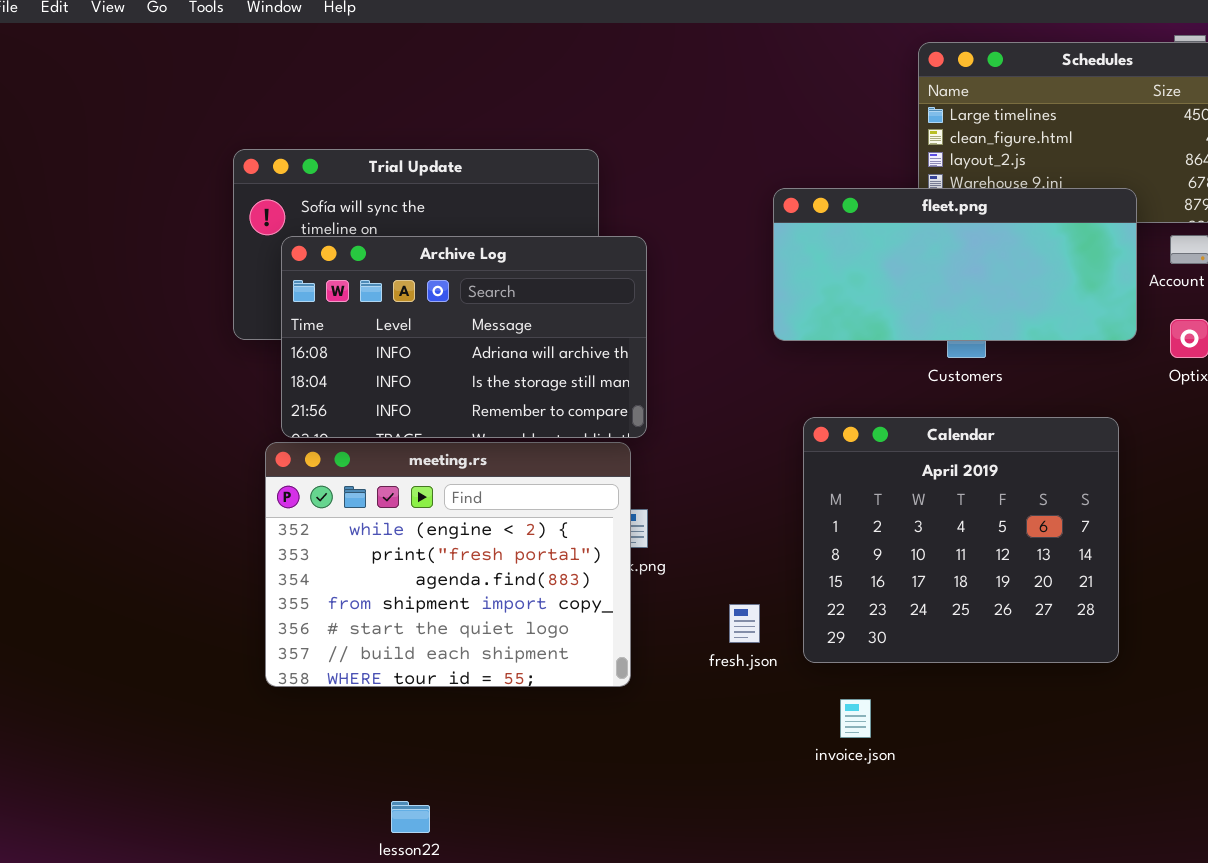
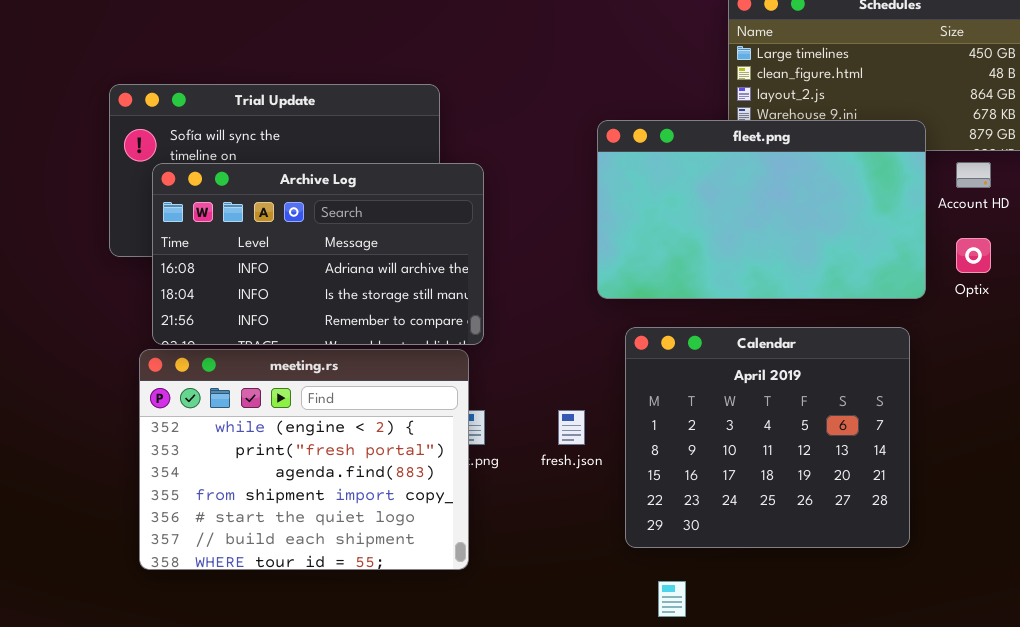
fleet.png: [773,188,1137,341] -> [597,120,926,299], resized
fresh.json: [729,604,760,643] -> [558,410,585,445], moved

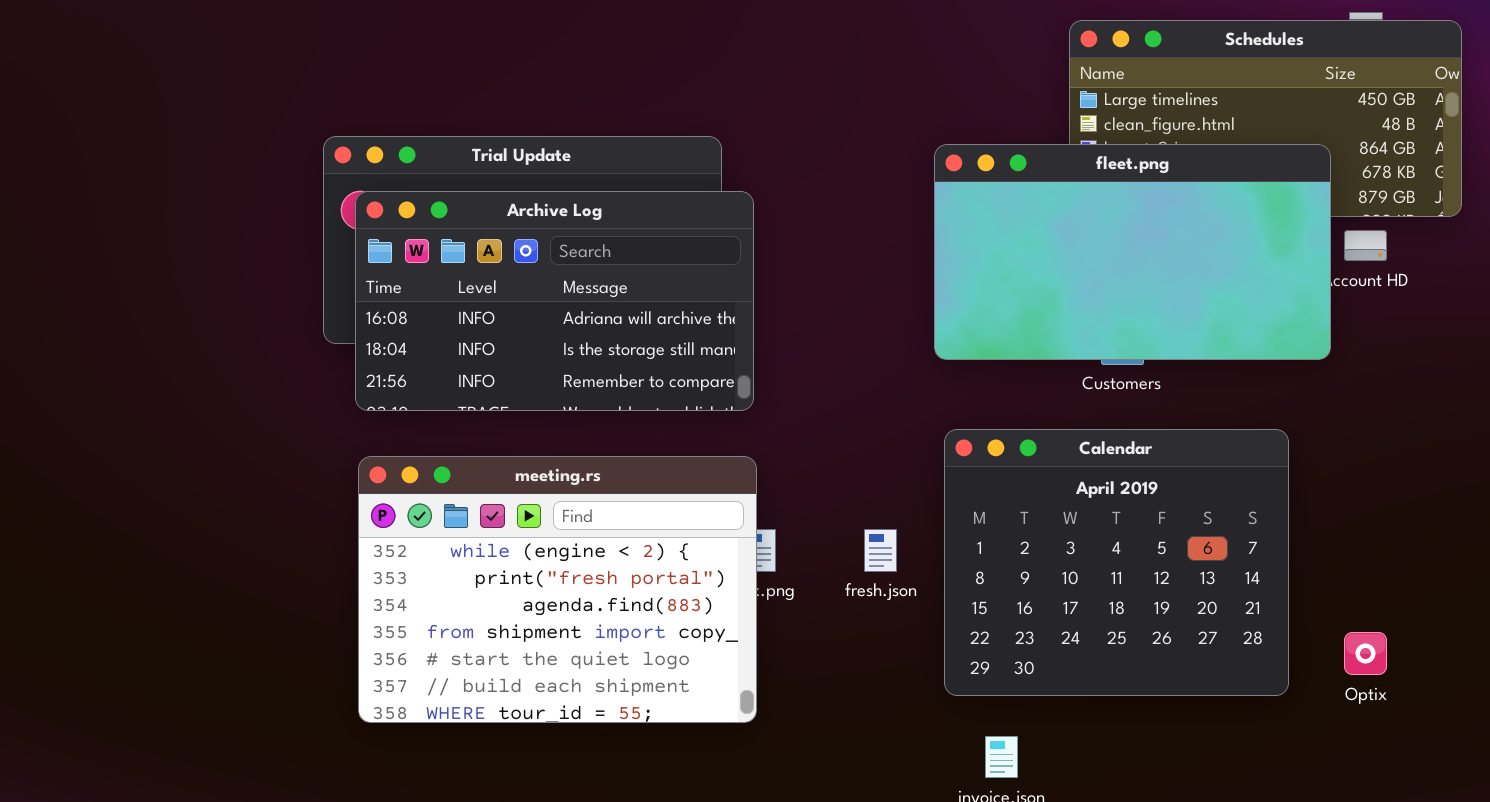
fleet.png: [597,120,926,299] -> [934,144,1331,360], moved
Archive Log: [152,163,484,345] -> [355,191,754,411], moved
Optix: [956,238,991,273] -> [1344,632,1387,675], moved

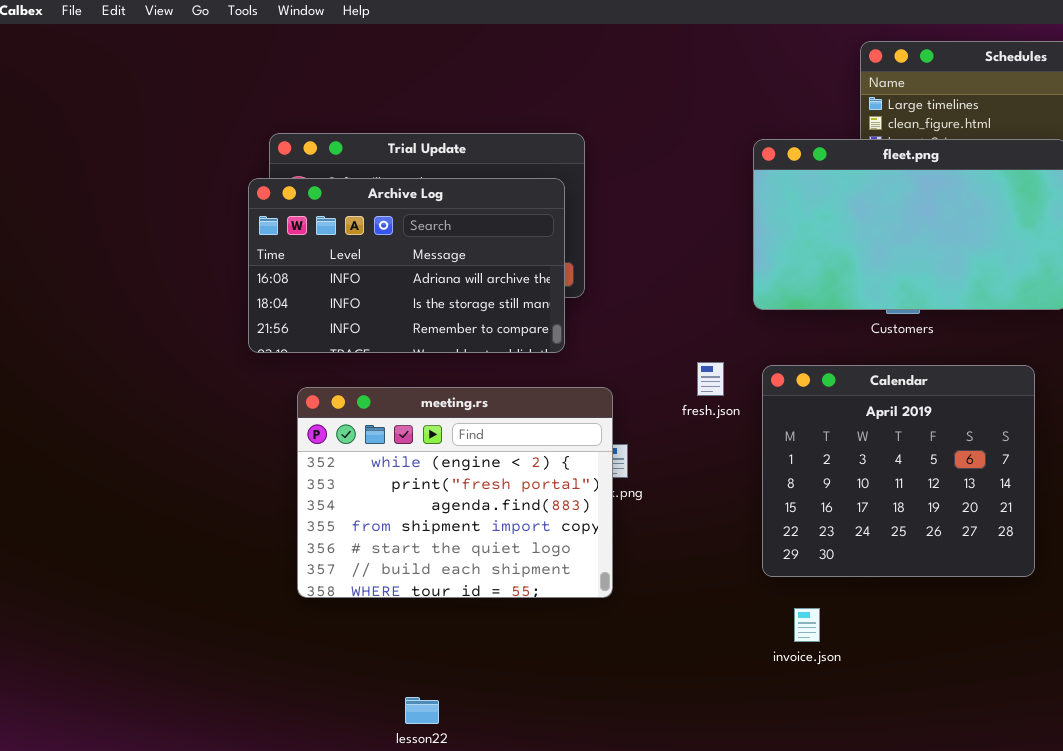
Archive Log: [355,191,754,411] -> [248,178,565,353], moved
fresh.json: [864,529,897,572] -> [697,362,724,396], moved

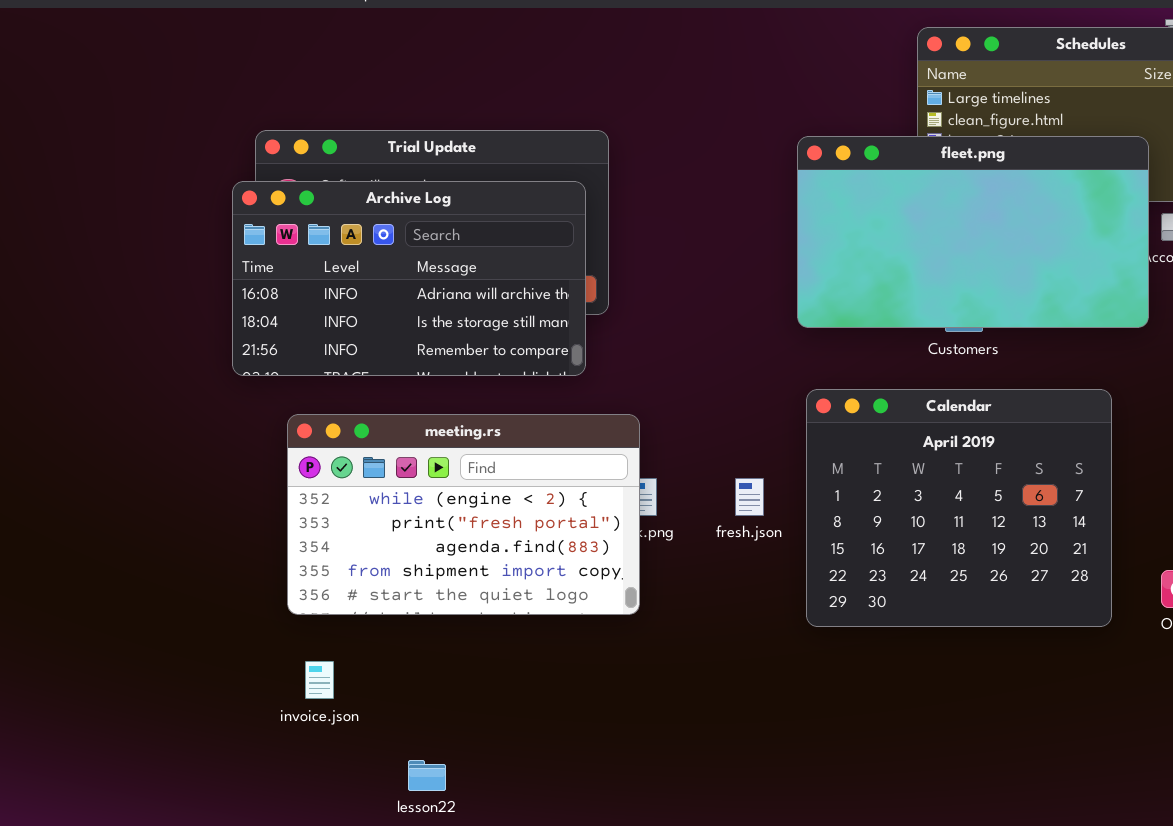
fresh.json: [697,362,724,396] -> [735,478,764,516], moved
meeting.rs: [297,387,613,598] -> [287,414,640,615], resized
invoice.json: [794,608,820,642] -> [305,661,334,699], moved

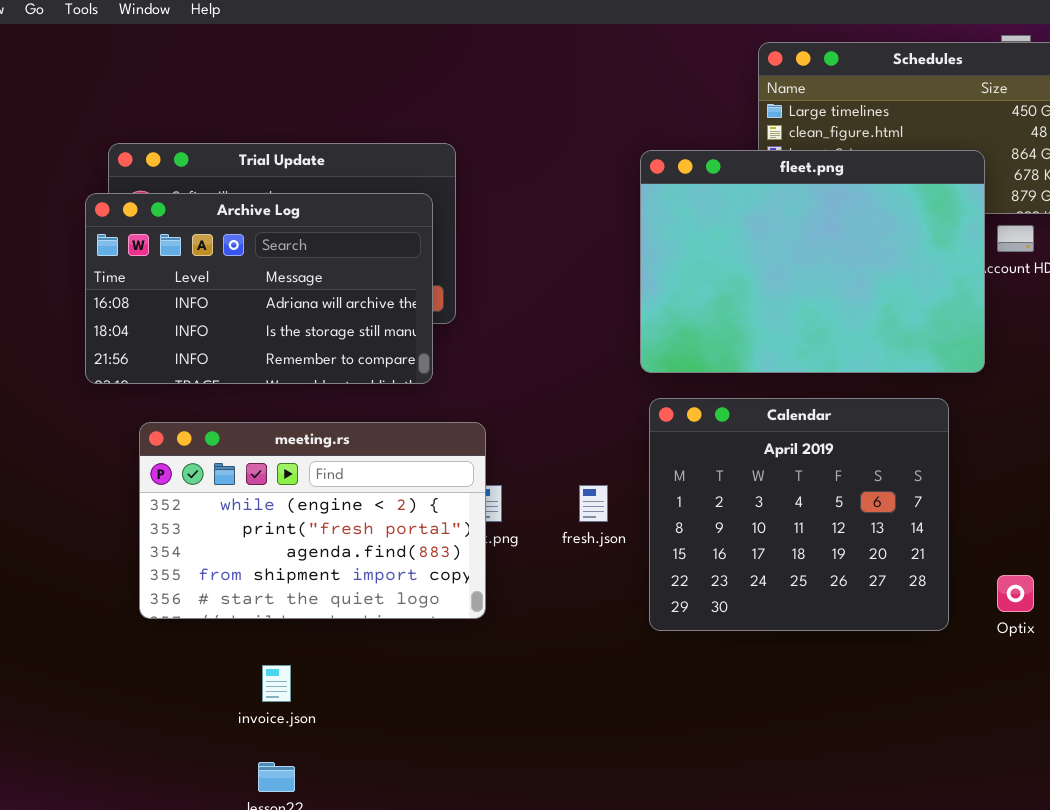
fleet.png: [797,136,1149,328] -> [640,150,985,373], resized
invoice.json: [305,661,334,699] -> [262,665,291,702], moved

